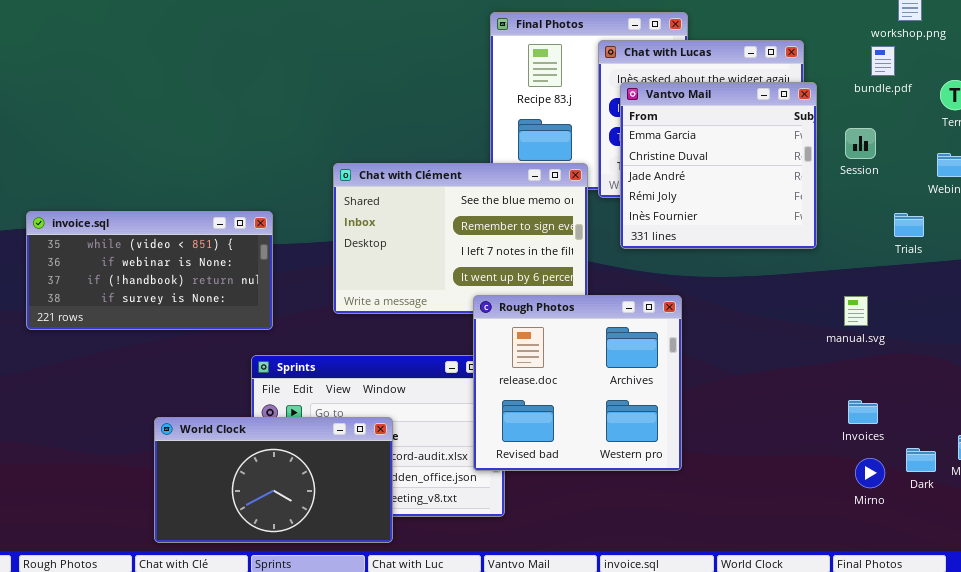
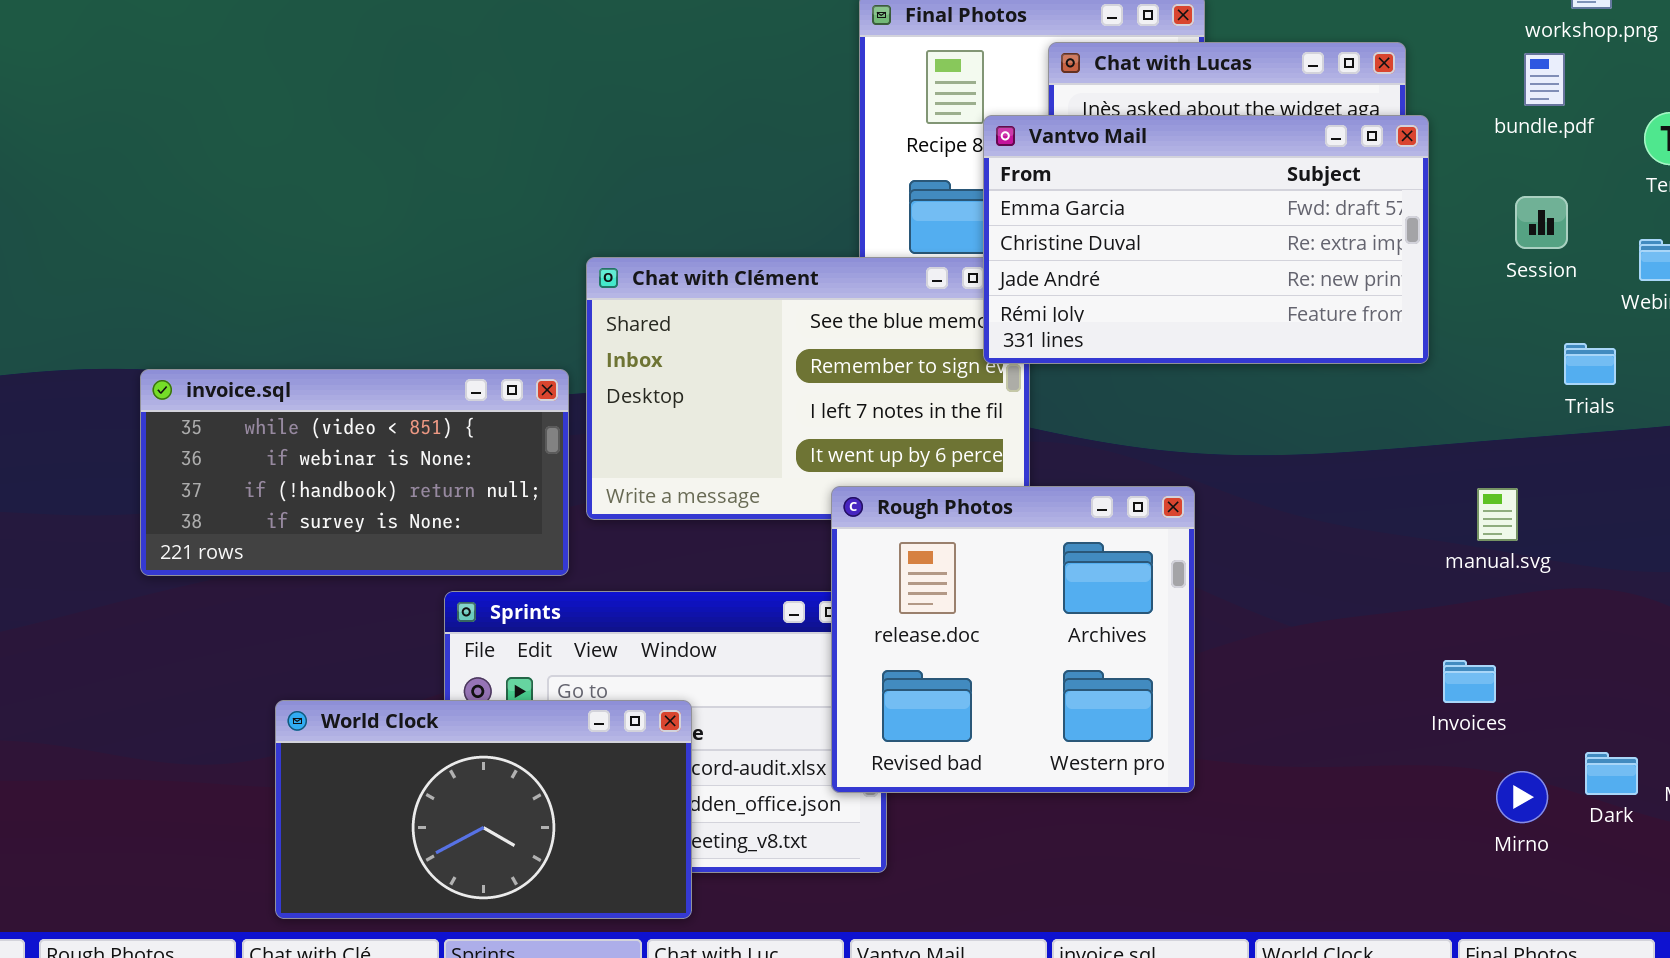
Vantvo Mail: [620,82,817,249] -> [983,115,1429,364], resized
Session: [845,128,876,159] -> [1515,196,1568,249], moved
invoice.sql: [26,211,273,330] -> [140,369,569,576], moved
Invoices: [848,400,878,424] -> [1443,660,1496,703], moved

